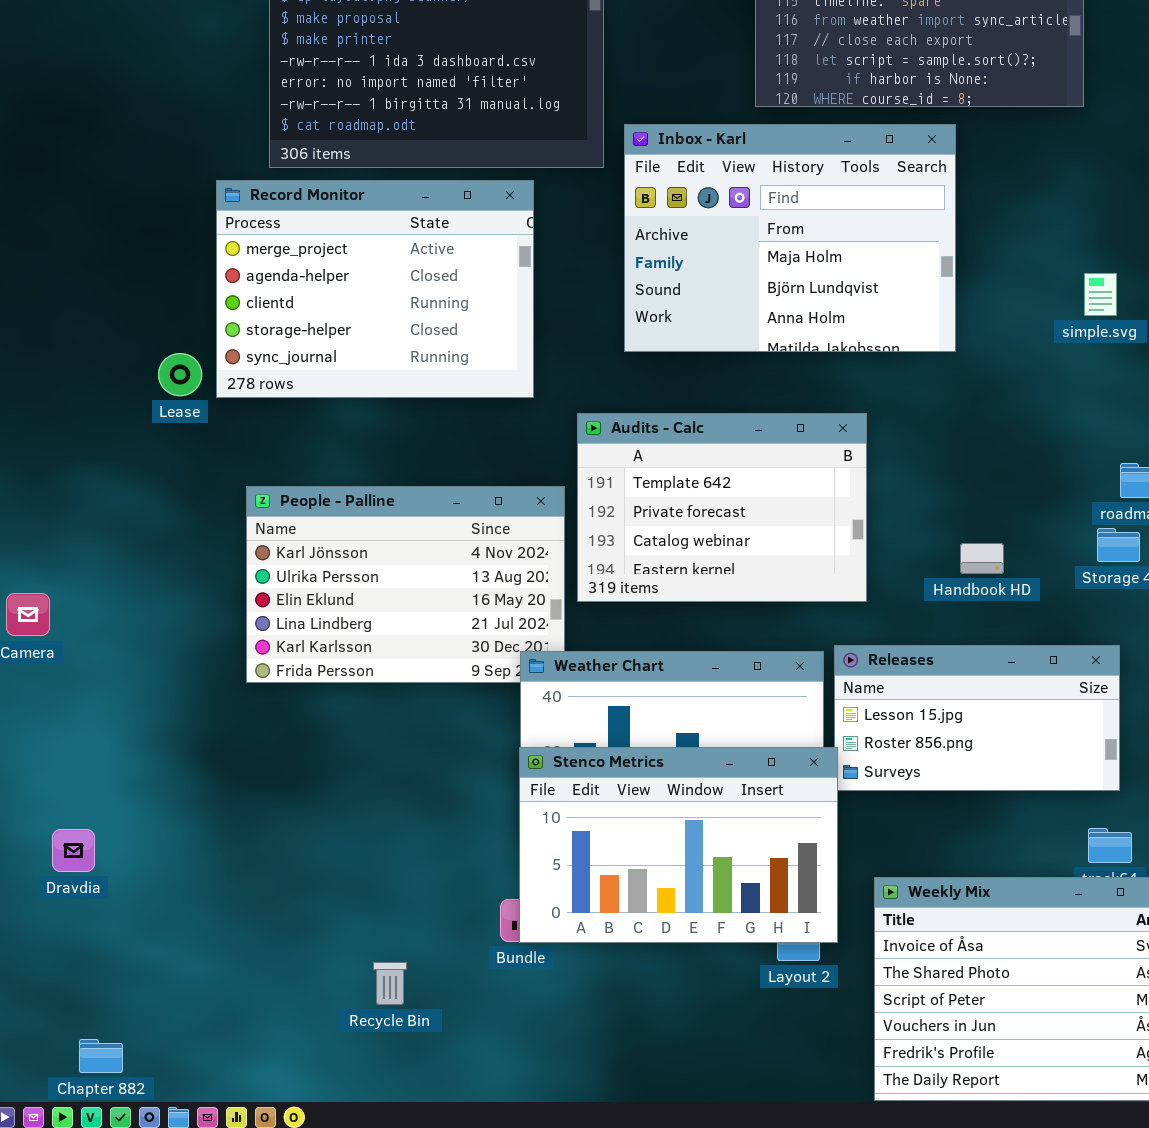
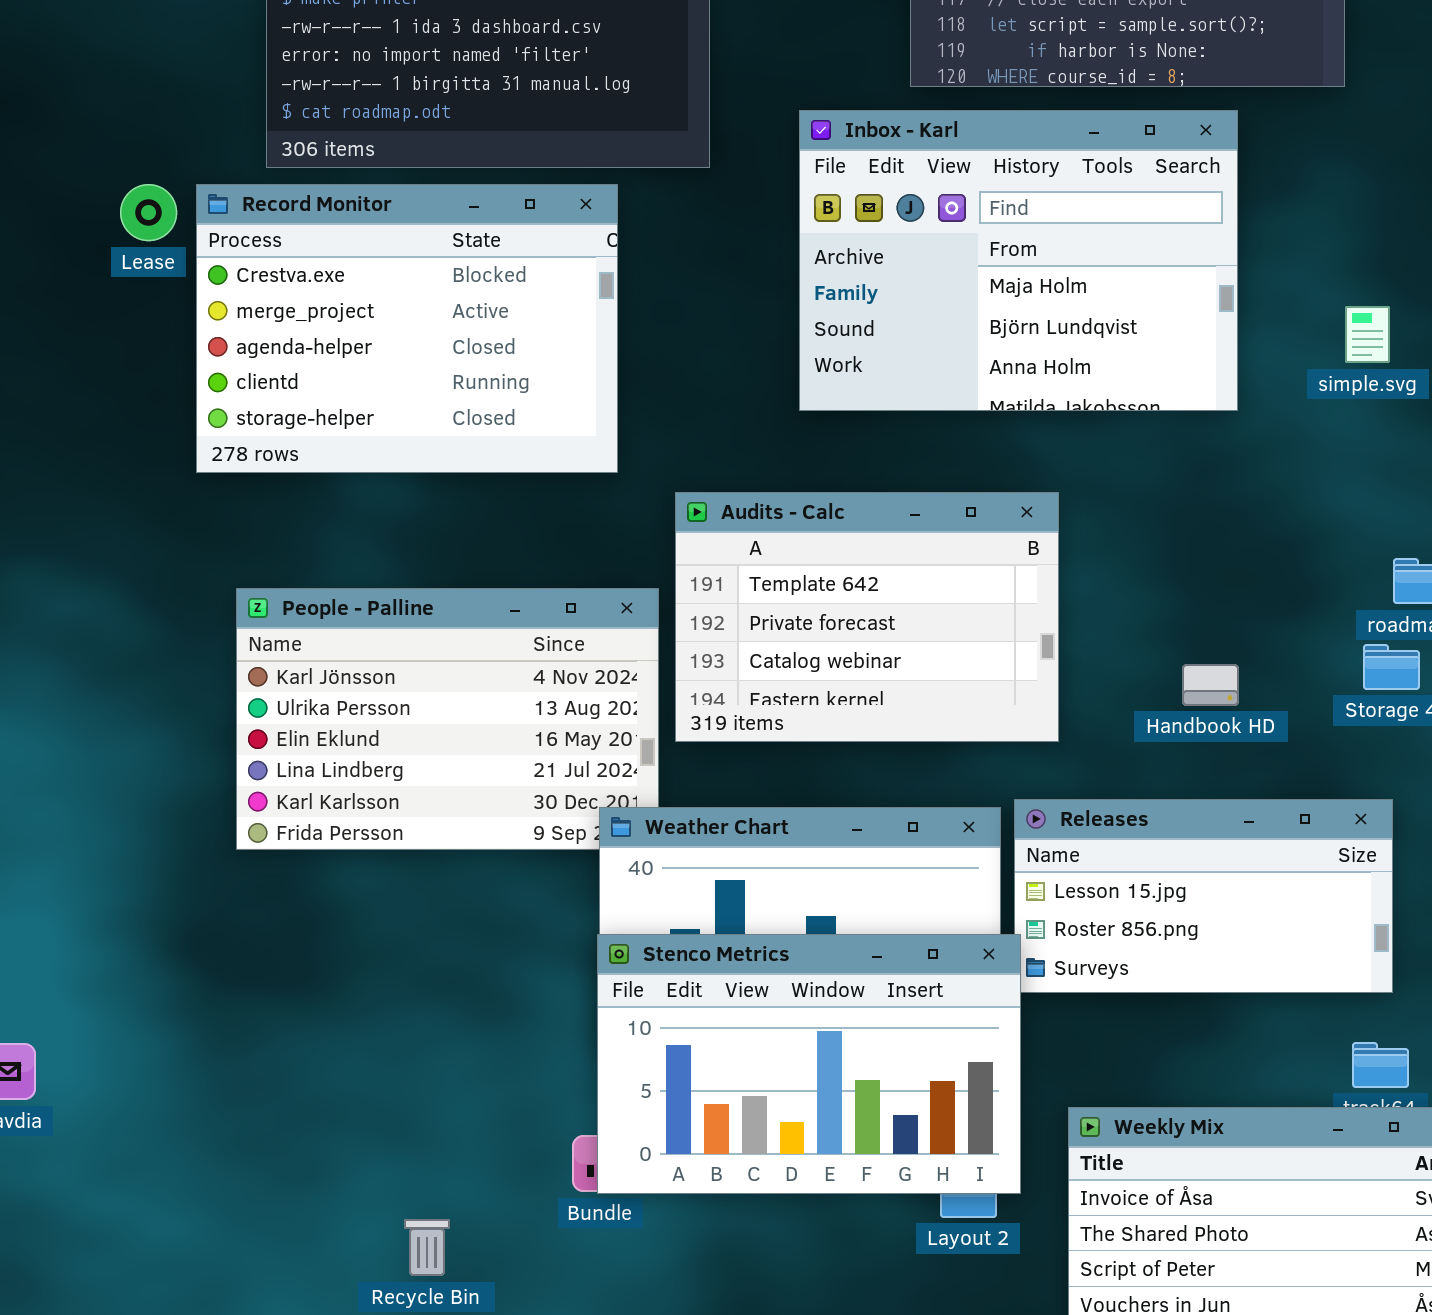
Inbox - Karl: [624,124,956,352] -> [799,110,1238,411], moved
Record Monitor: [216,180,534,398] -> [196,184,618,473], scrolled up 1 row
Lease: [158,353,202,396] -> [120,184,177,241], moved

